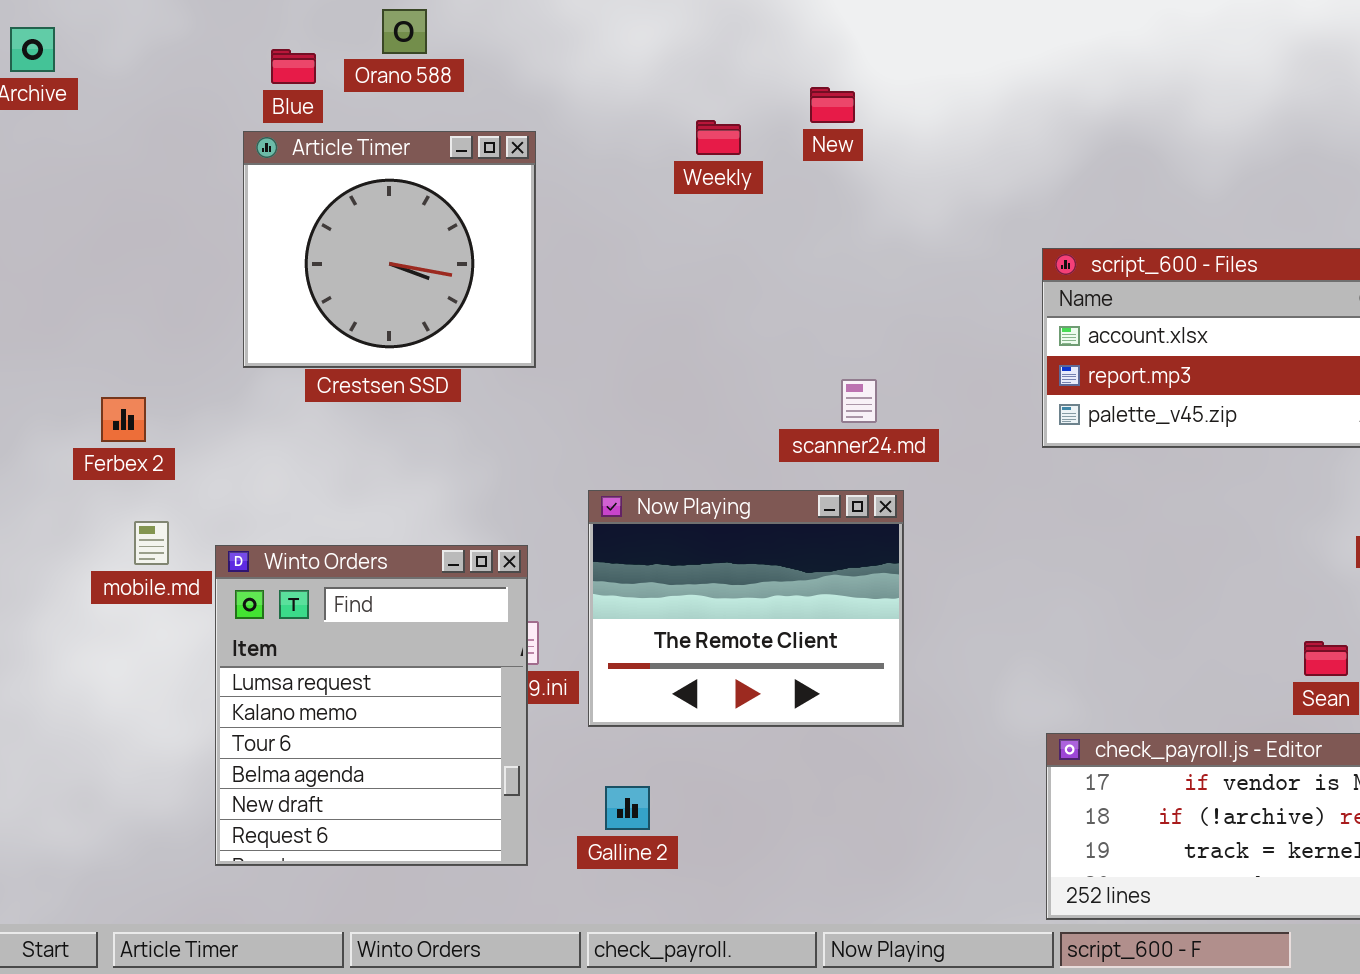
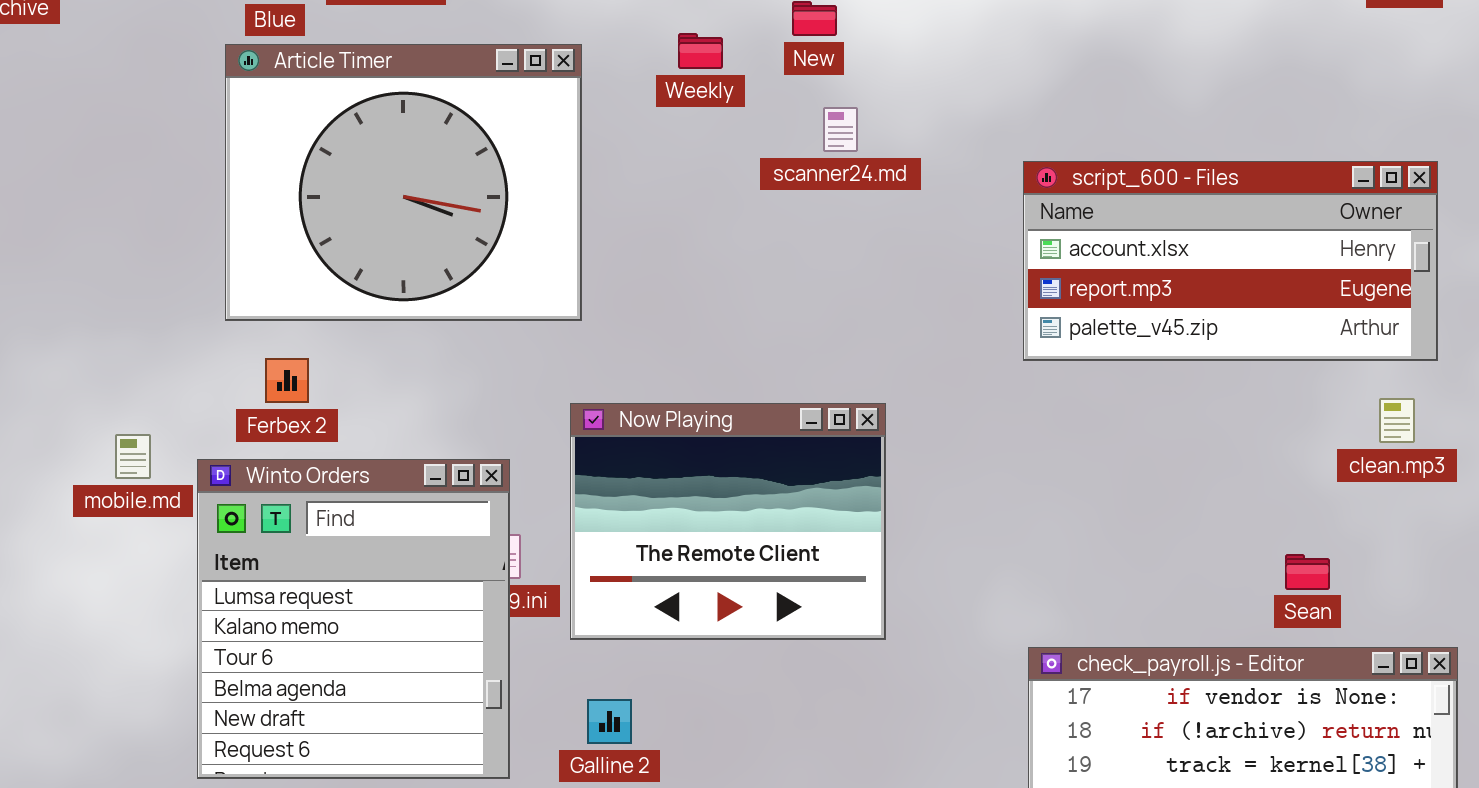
Article Timer: [243,131,536,368] -> [225,44,582,321], resized
scanner24.md: [841,379,877,423] -> [823,107,858,152], moved
Ferbex 2: [101,397,146,442] -> [265,358,309,403], moved

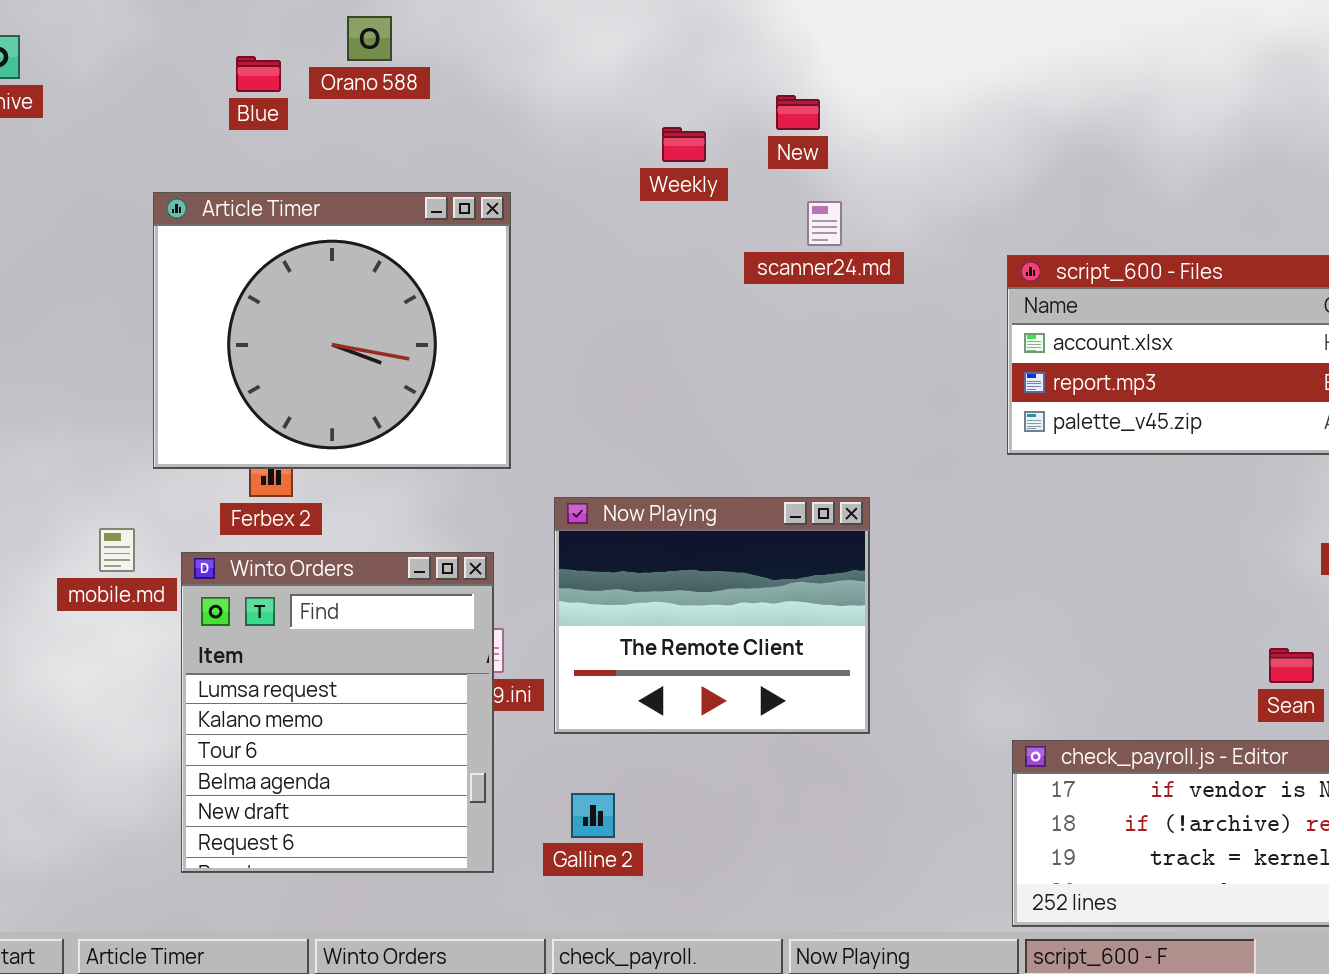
Article Timer: [225,44,582,321] -> [153,192,511,469], moved

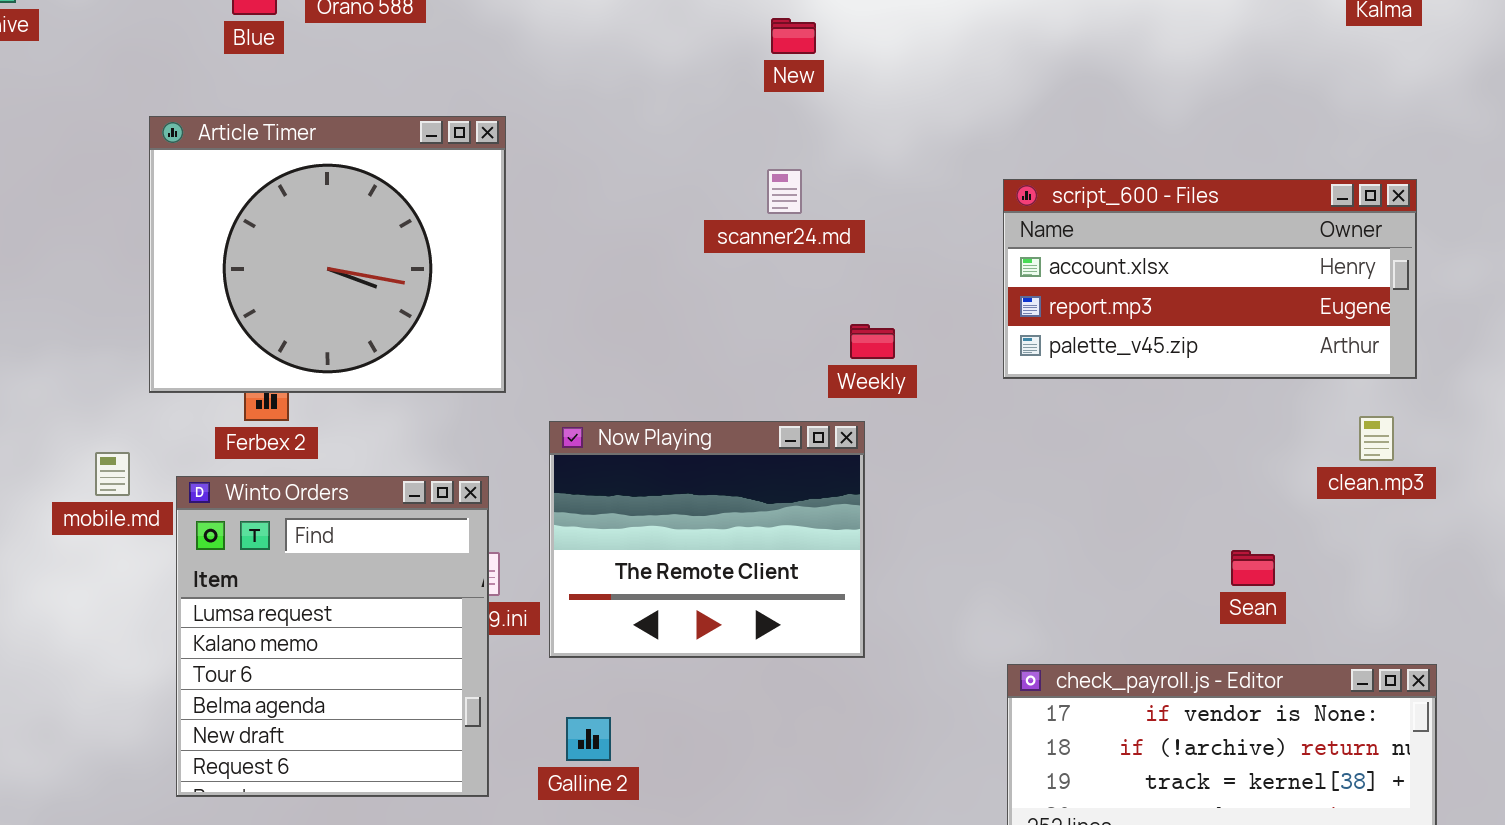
Weekly: [662,127,706,162] -> [850,324,895,359], moved
scanner24.md: [807,201,842,246] -> [767,169,802,214], moved
Sean: [1269,648,1314,683] -> [1231,550,1275,586], moved

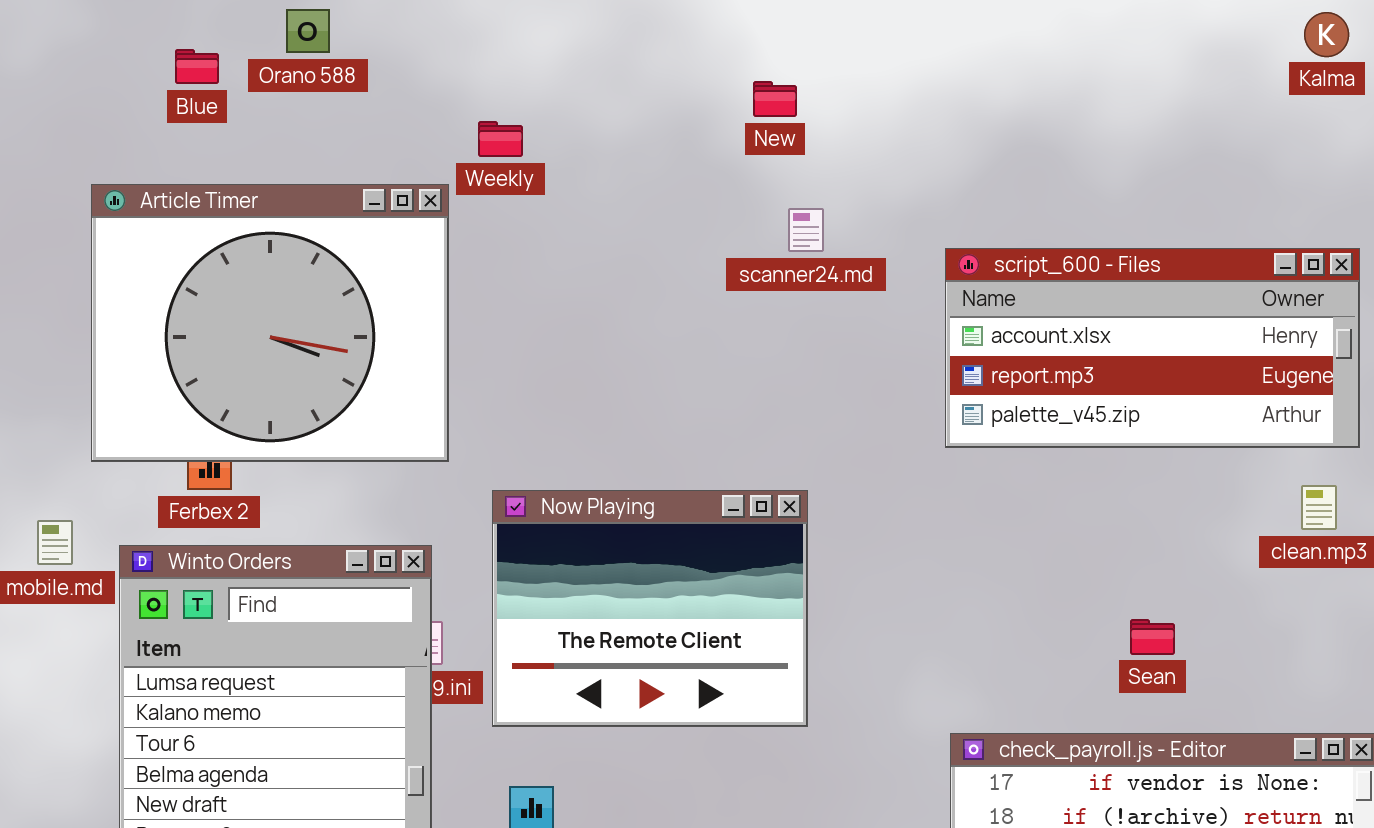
New: [771,18,816,54] -> [753,81,797,117], moved
scanner24.md: [767,169,802,214] -> [788,208,824,252], moved
Weekly: [850,324,895,359] -> [478,121,523,157], moved
Sean: [1231,550,1275,586] -> [1130,619,1175,655], moved

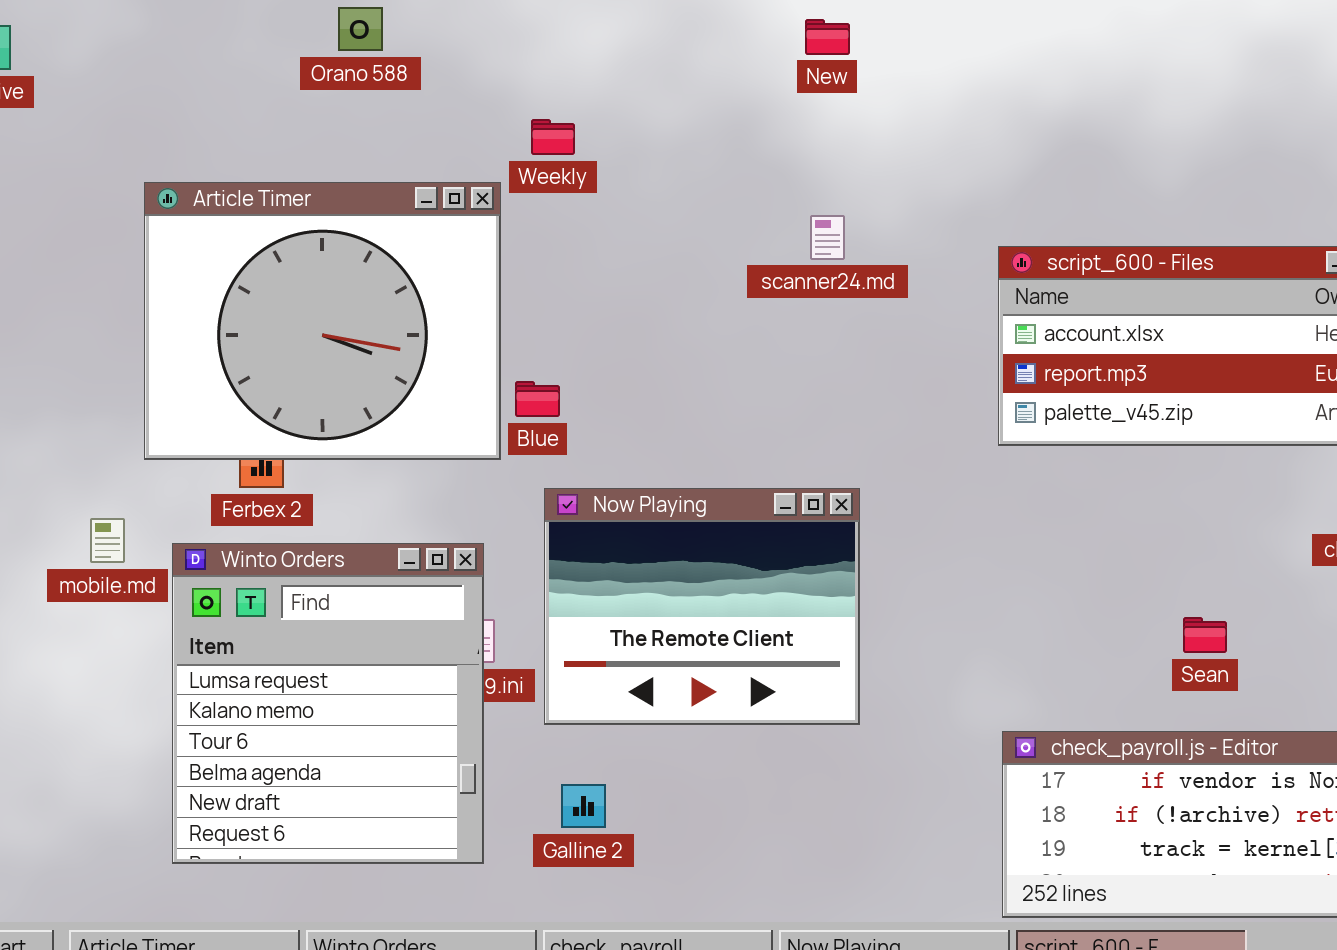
Blue: [175,49,219,84] -> [515,381,560,417], moved
New: [753,81,797,117] -> [805,19,850,55], moved
scanner24.md: [788,208,824,252] -> [810,215,845,260], moved

